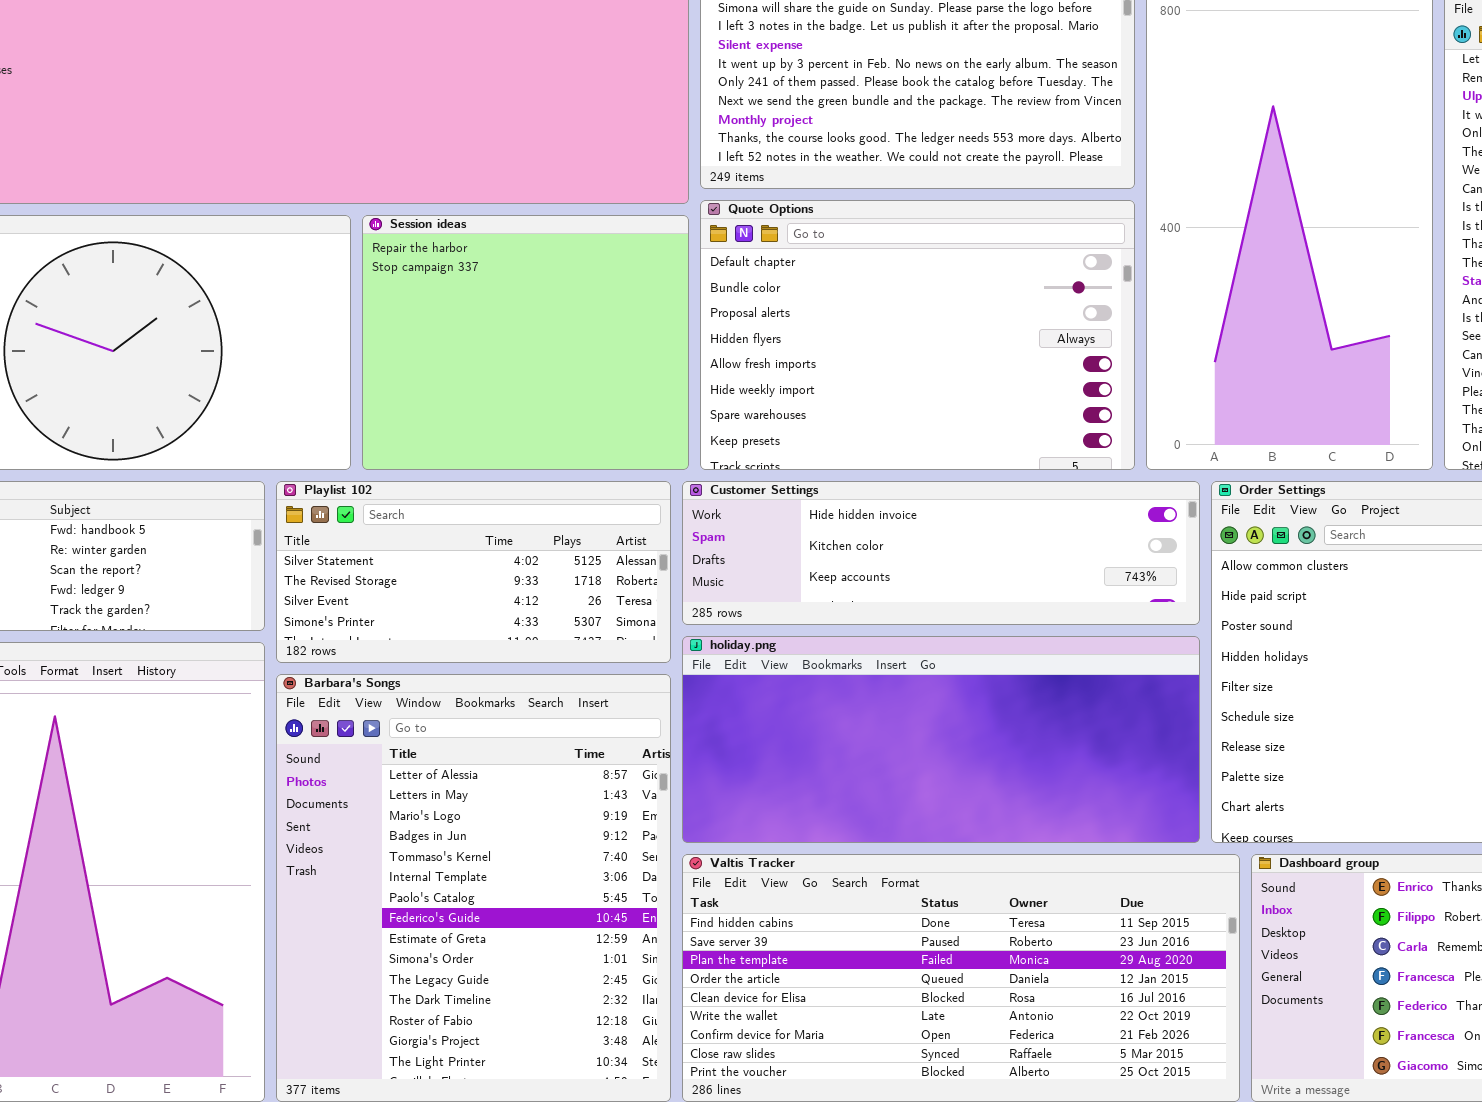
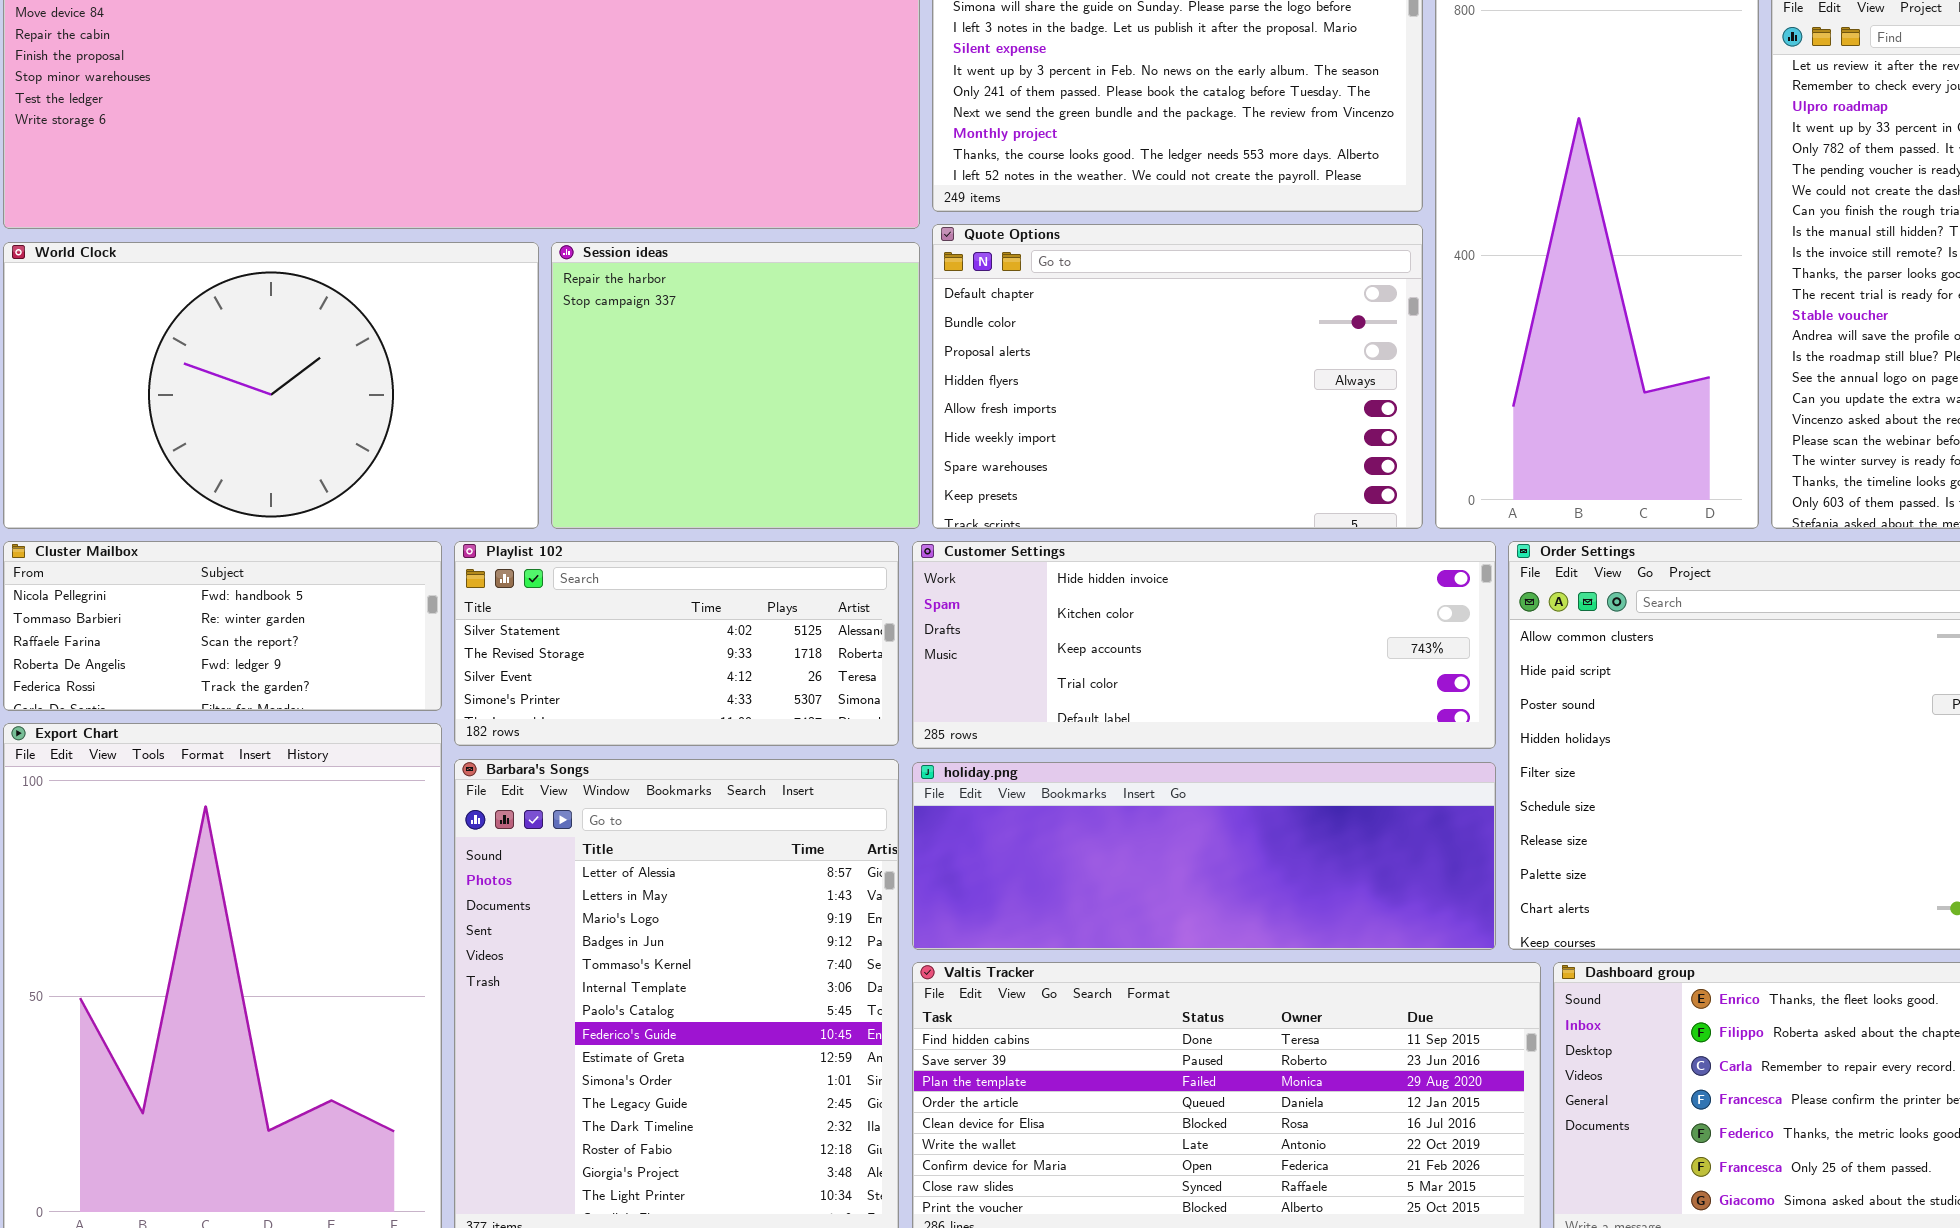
Customer Settings: [682,481,1200,625] -> [912,541,1496,749], resized
holiday.png: [682,636,1200,843] -> [912,762,1496,950], resized

